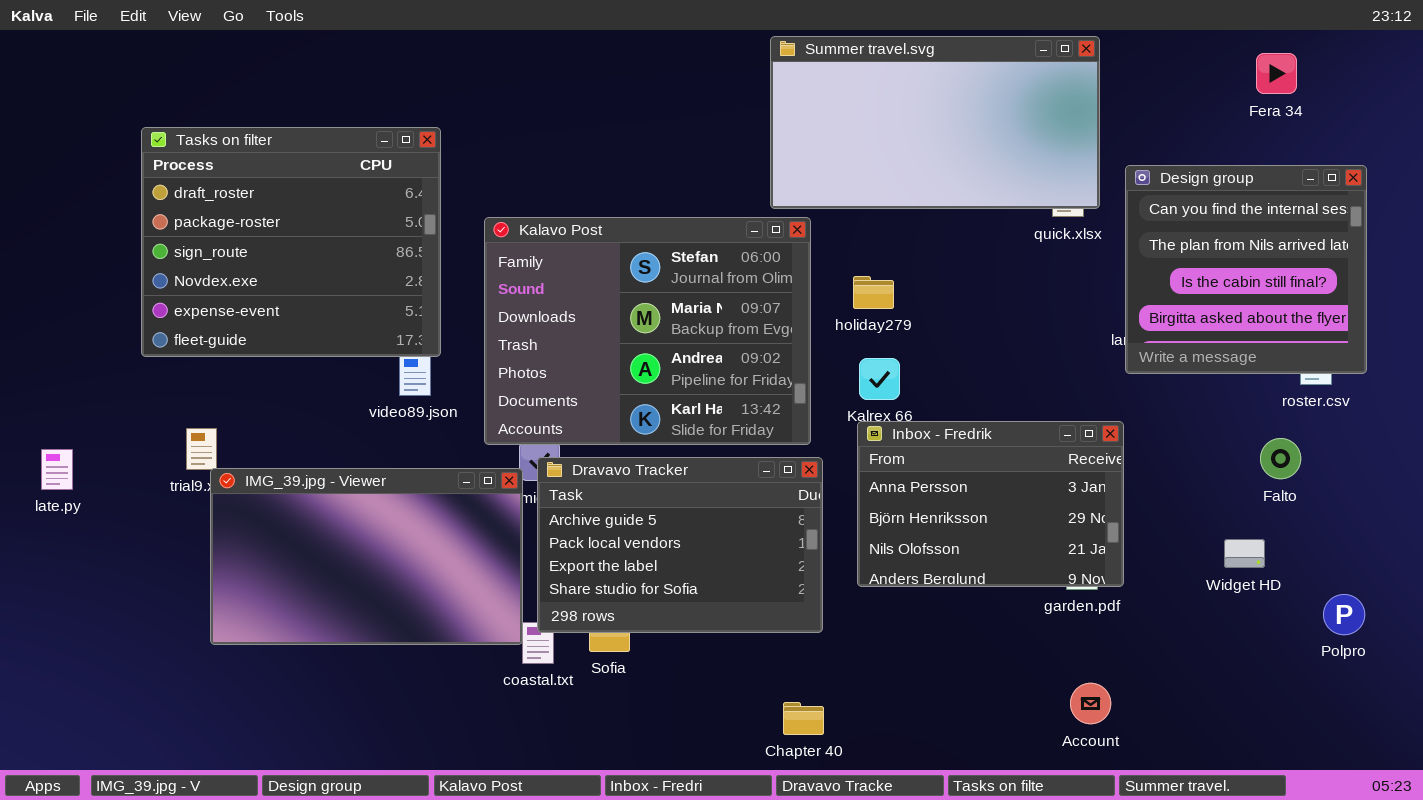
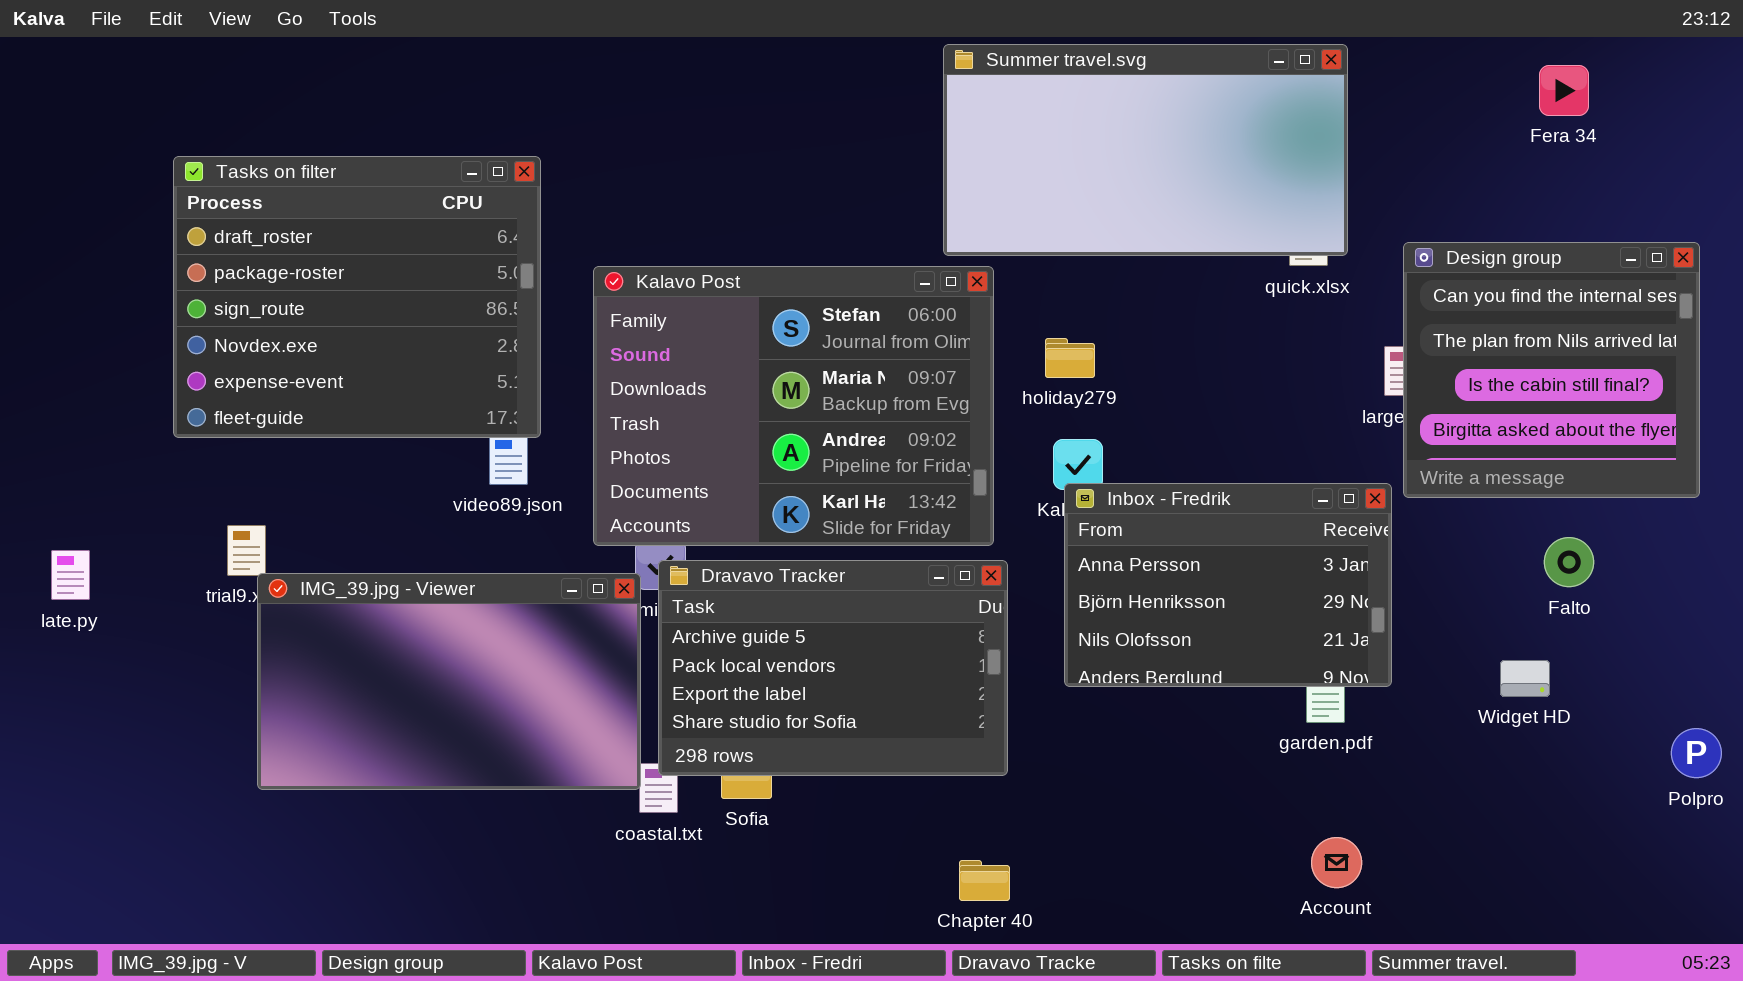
Design group: [1125,165,1367,374] -> [1403,242,1700,498], moved
Inbox - Fredrik: [857,421,1124,587] -> [1064,483,1392,687], moved
Polpro: [1323,594,1365,635] -> [1671,728,1722,778], moved

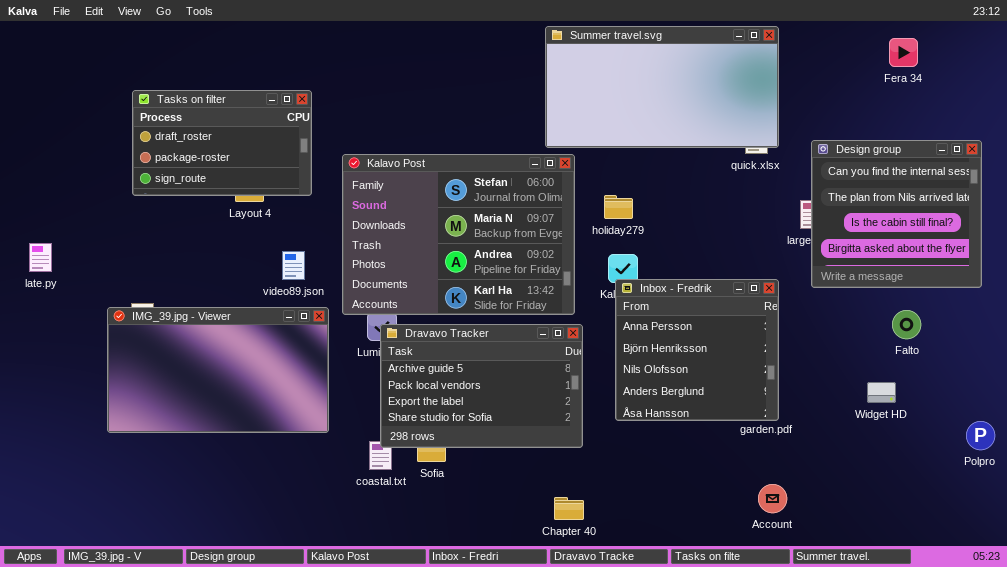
Tasks on filter: [173,156,541,438] -> [132,90,312,196], resized
Inbox - Fredrik: [1064,483,1392,687] -> [615,279,779,421], resized
late.py: [51,550,90,600] -> [29,243,52,272], moved
IMG_39.jpg - Viewer: [257,573,641,790] -> [107,307,329,433], moved

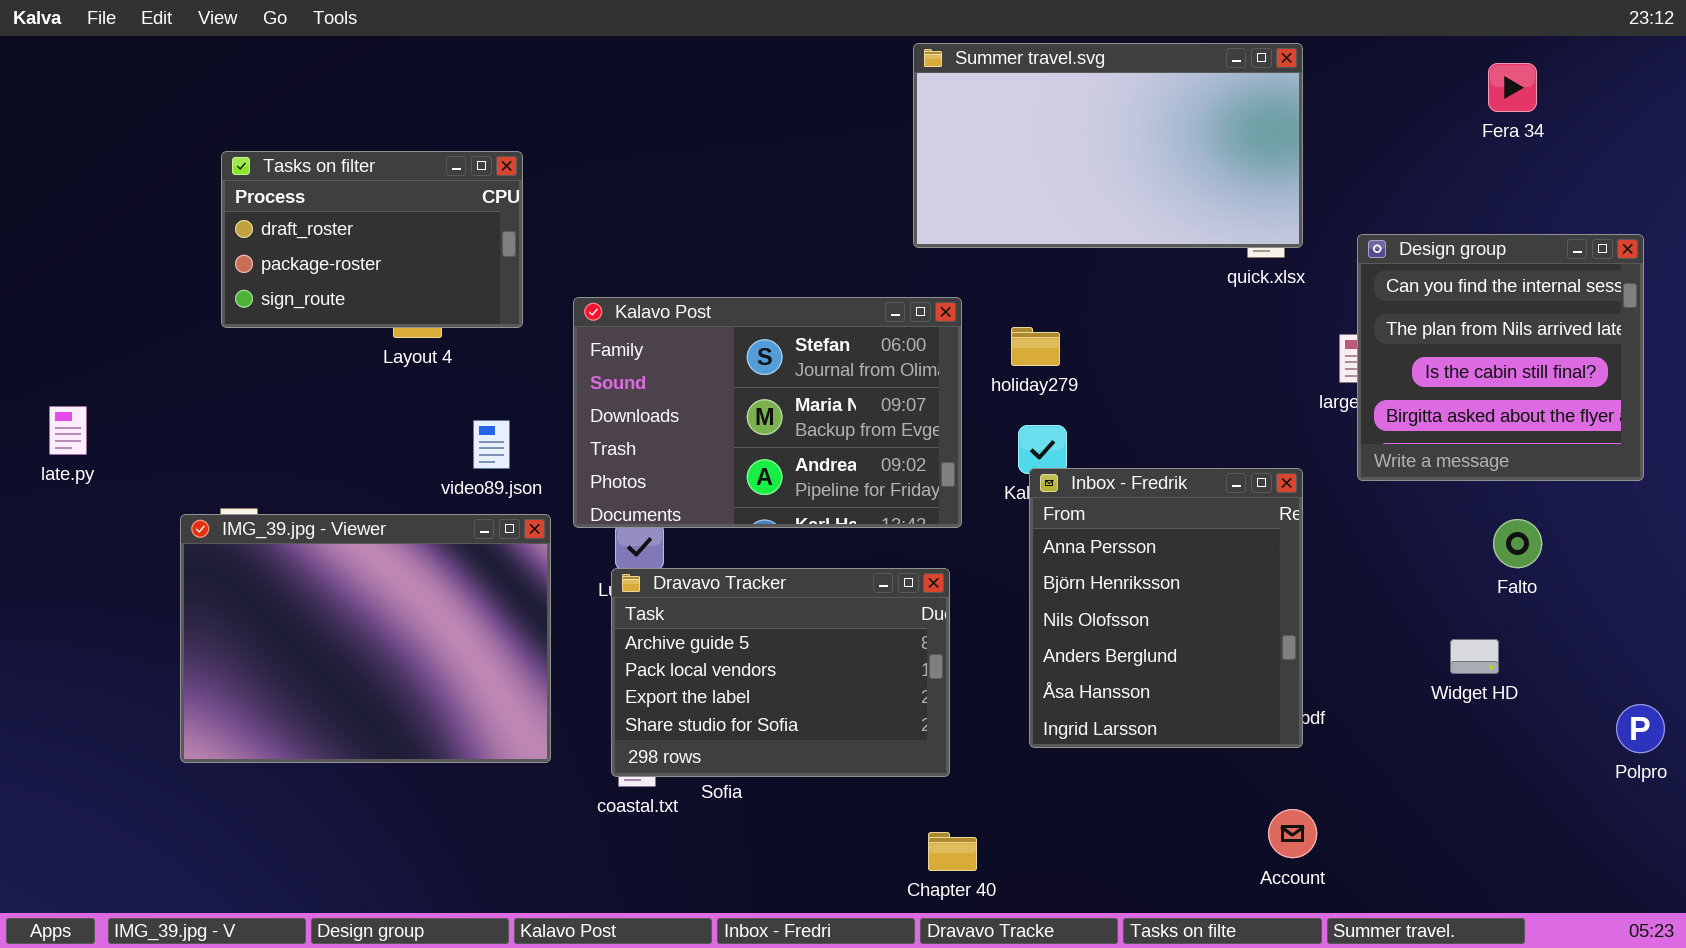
Kalavo Post: [342,154,575,315] -> [573,297,962,528], resized
Inbox - Fredrik: [615,279,779,421] -> [1029,468,1303,748], resized
IMG_39.jpg - Viewer: [107,307,329,433] -> [180,514,551,763], resized
Dravavo Tracker: [380,324,583,448] -> [611,568,950,777], moved

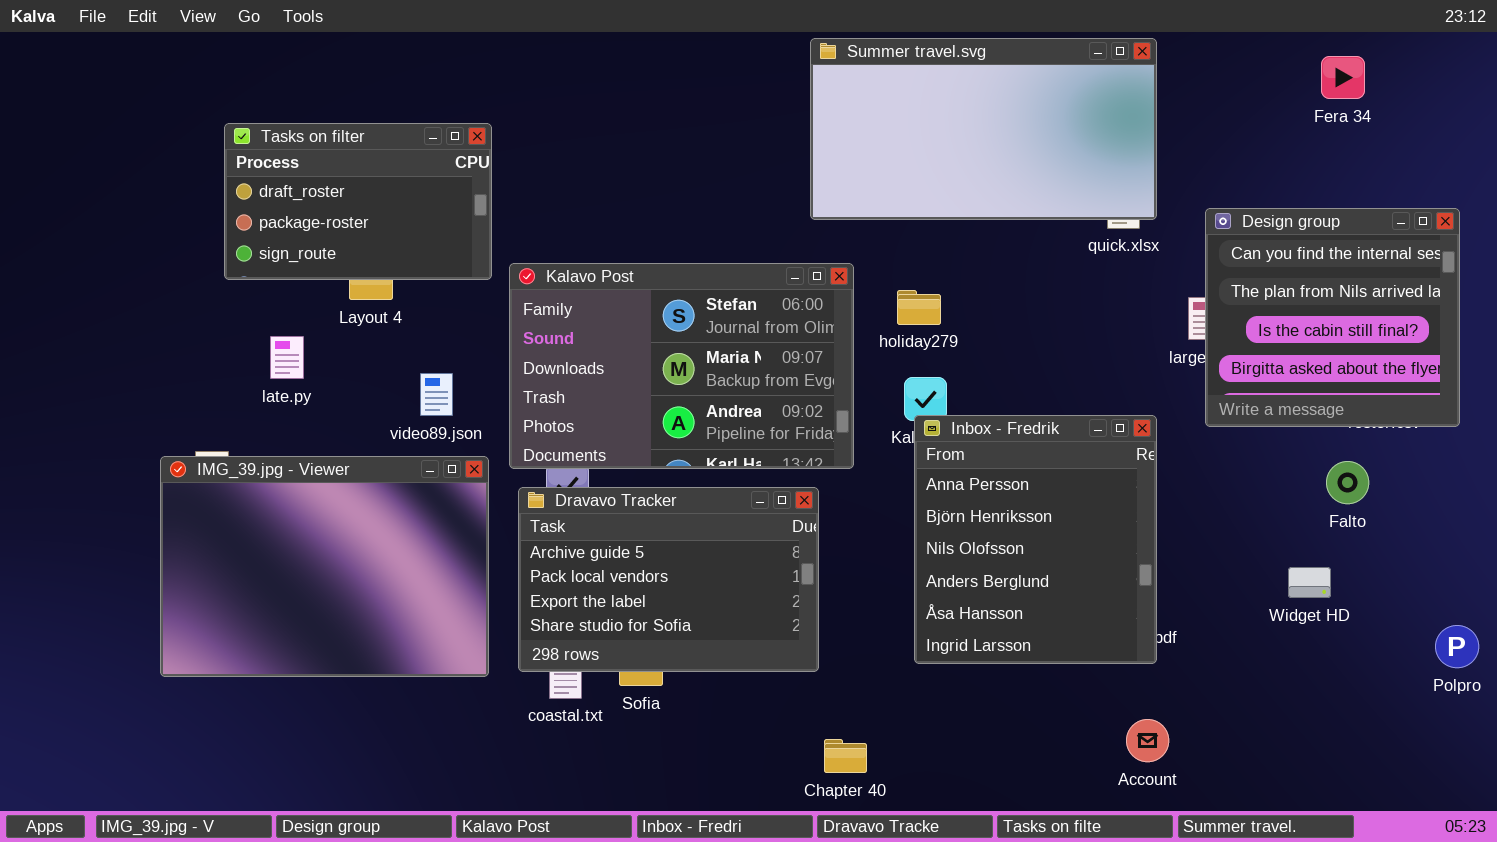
Tasks on filter: [221,151,523,328] -> [224,123,492,280], moved
late.py: [49,406,87,455] -> [270,336,304,379], moved
Dravavo Tracker: [611,568,950,777] -> [518,487,819,672], moved

